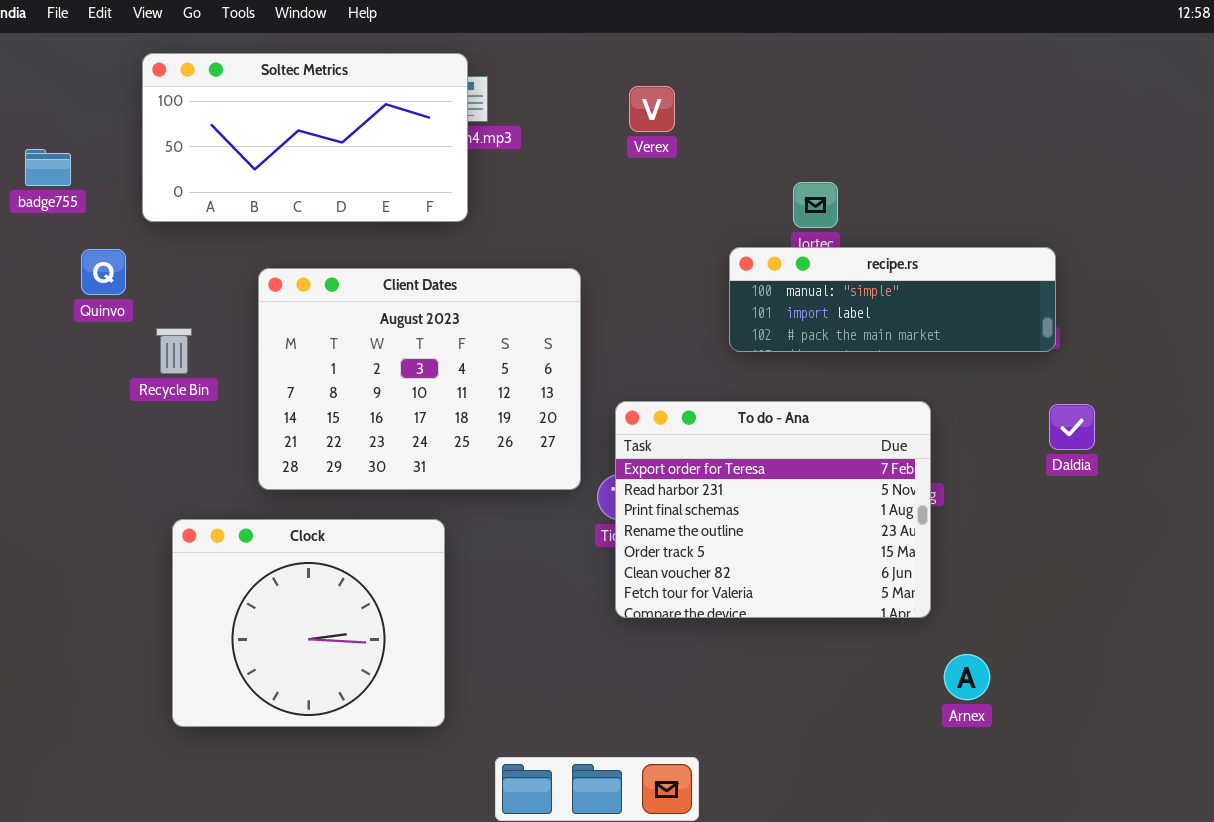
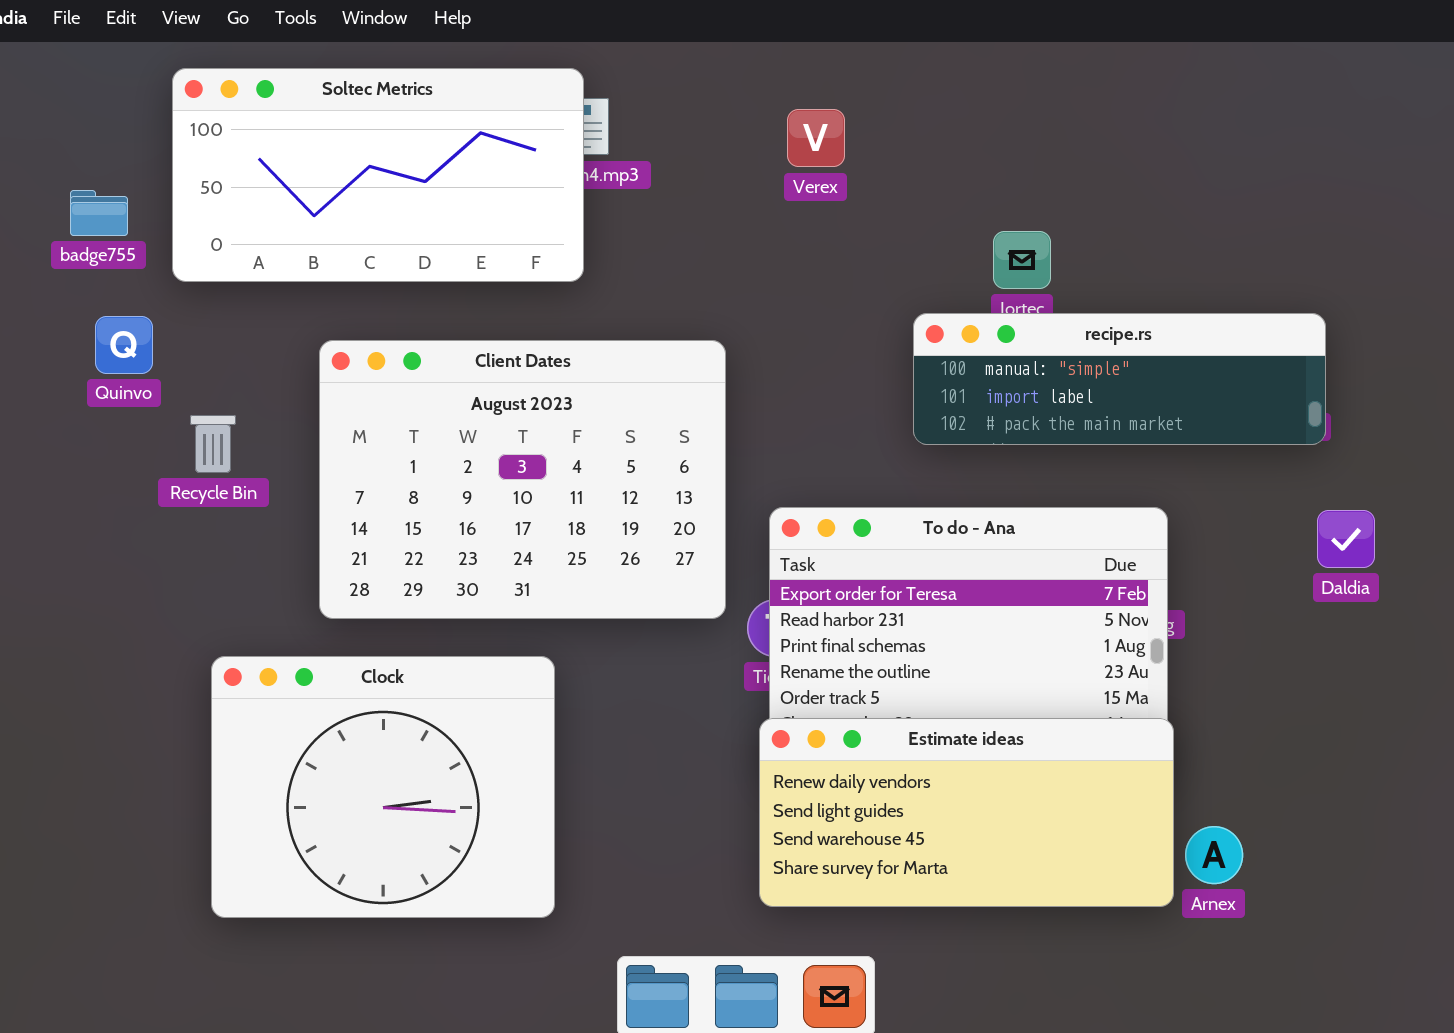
badge755: [25,149,71,186] -> [70,190,128,236], moved
Estimate ideas: none -> [759,718,1174,907], opened

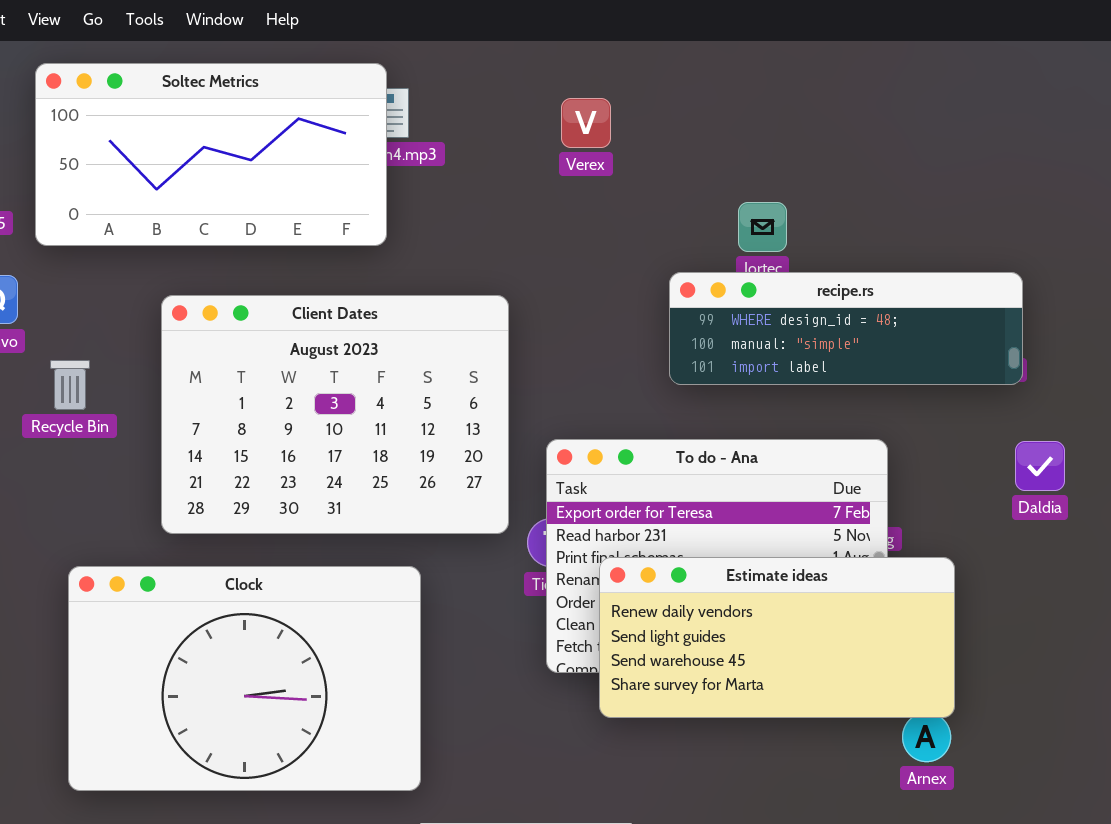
recipe.rs: [913,313,1326,445] -> [669,272,1023,385], scrolled up 1 row
Clock: [211,656,555,918] -> [68,566,421,791], resized
Estimate ideas: [759,718,1174,907] -> [599,557,955,718], moved

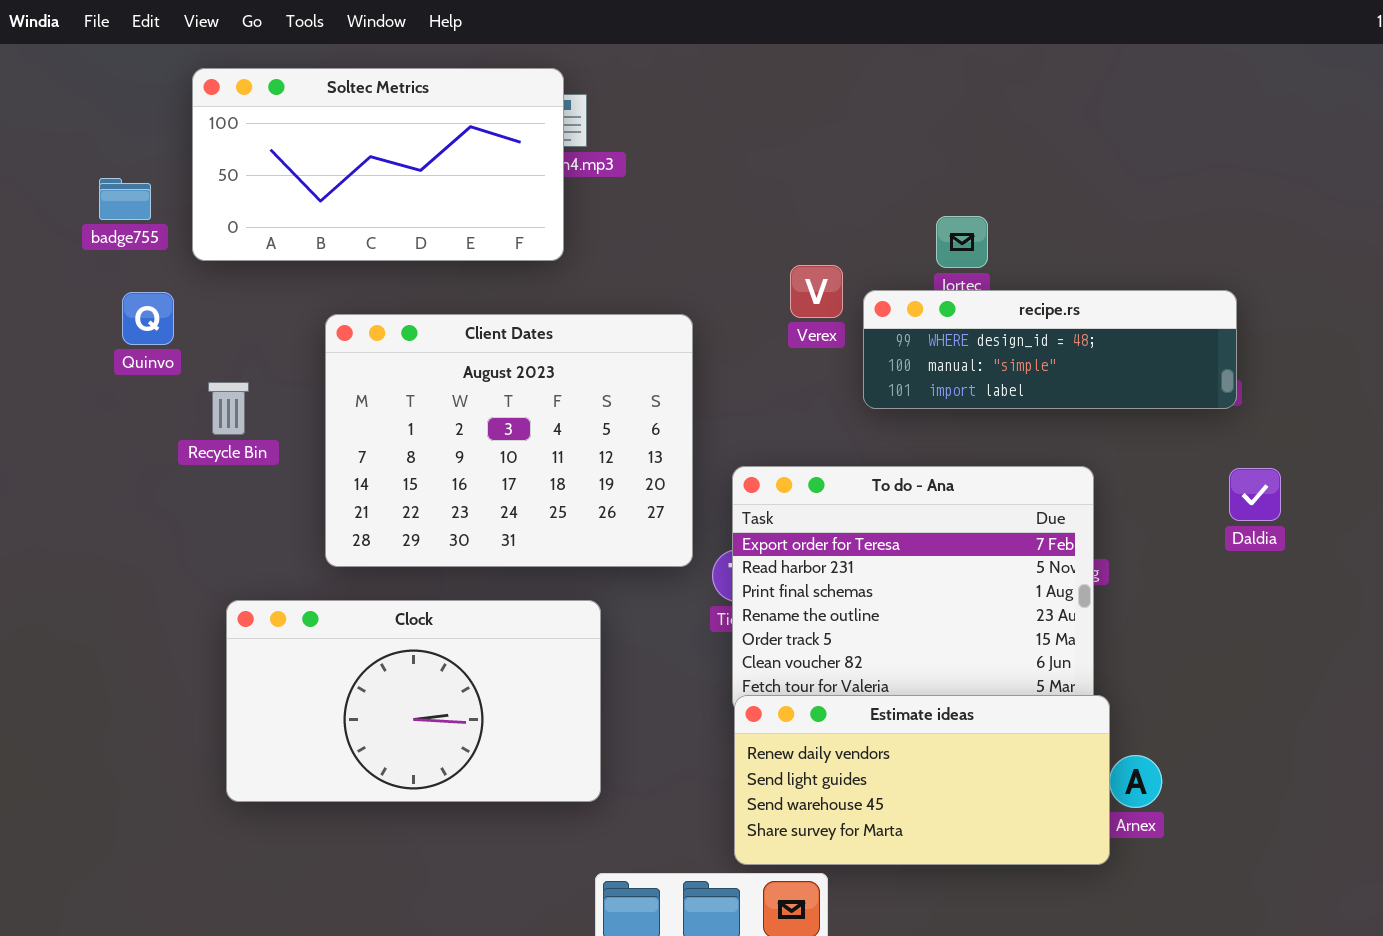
Verex: [561,98,611,148] -> [790,265,843,318], moved
Estimate ideas: [599,557,955,718] -> [734,695,1110,865], moved
Clock: [68,566,421,791] -> [226,600,601,802], resized

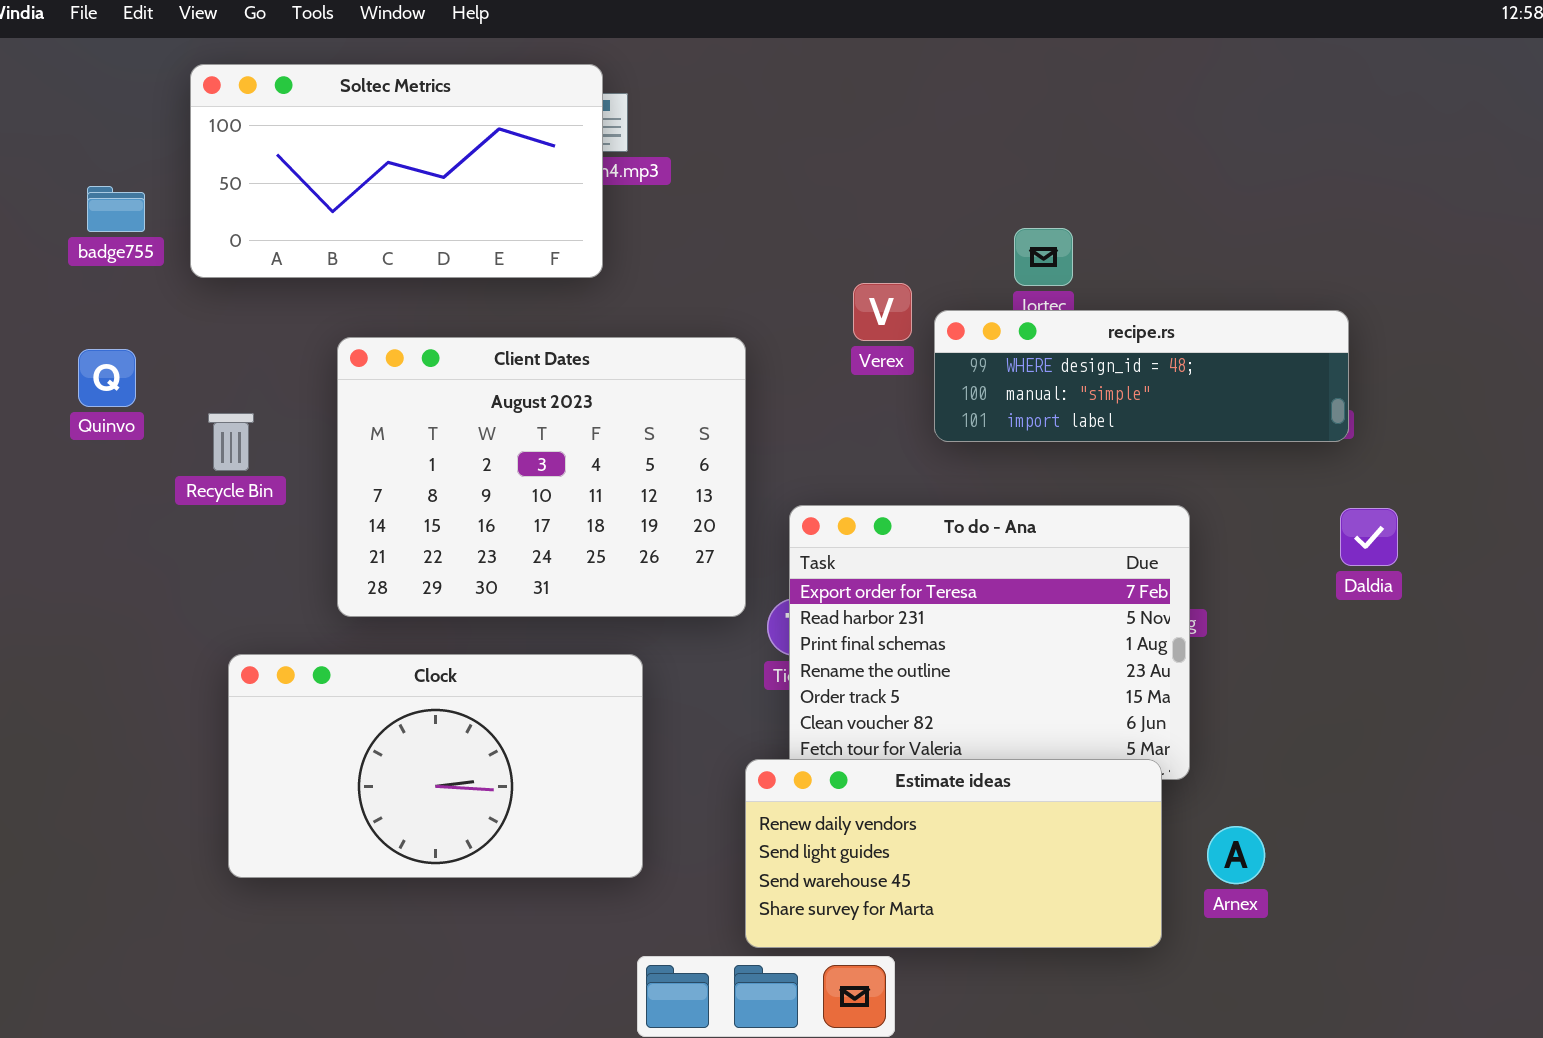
Quinvo: [122,292,174,345] -> [78,349,136,407], moved
Estimate ideas: [734,695,1110,865] -> [745,759,1162,948], moved

